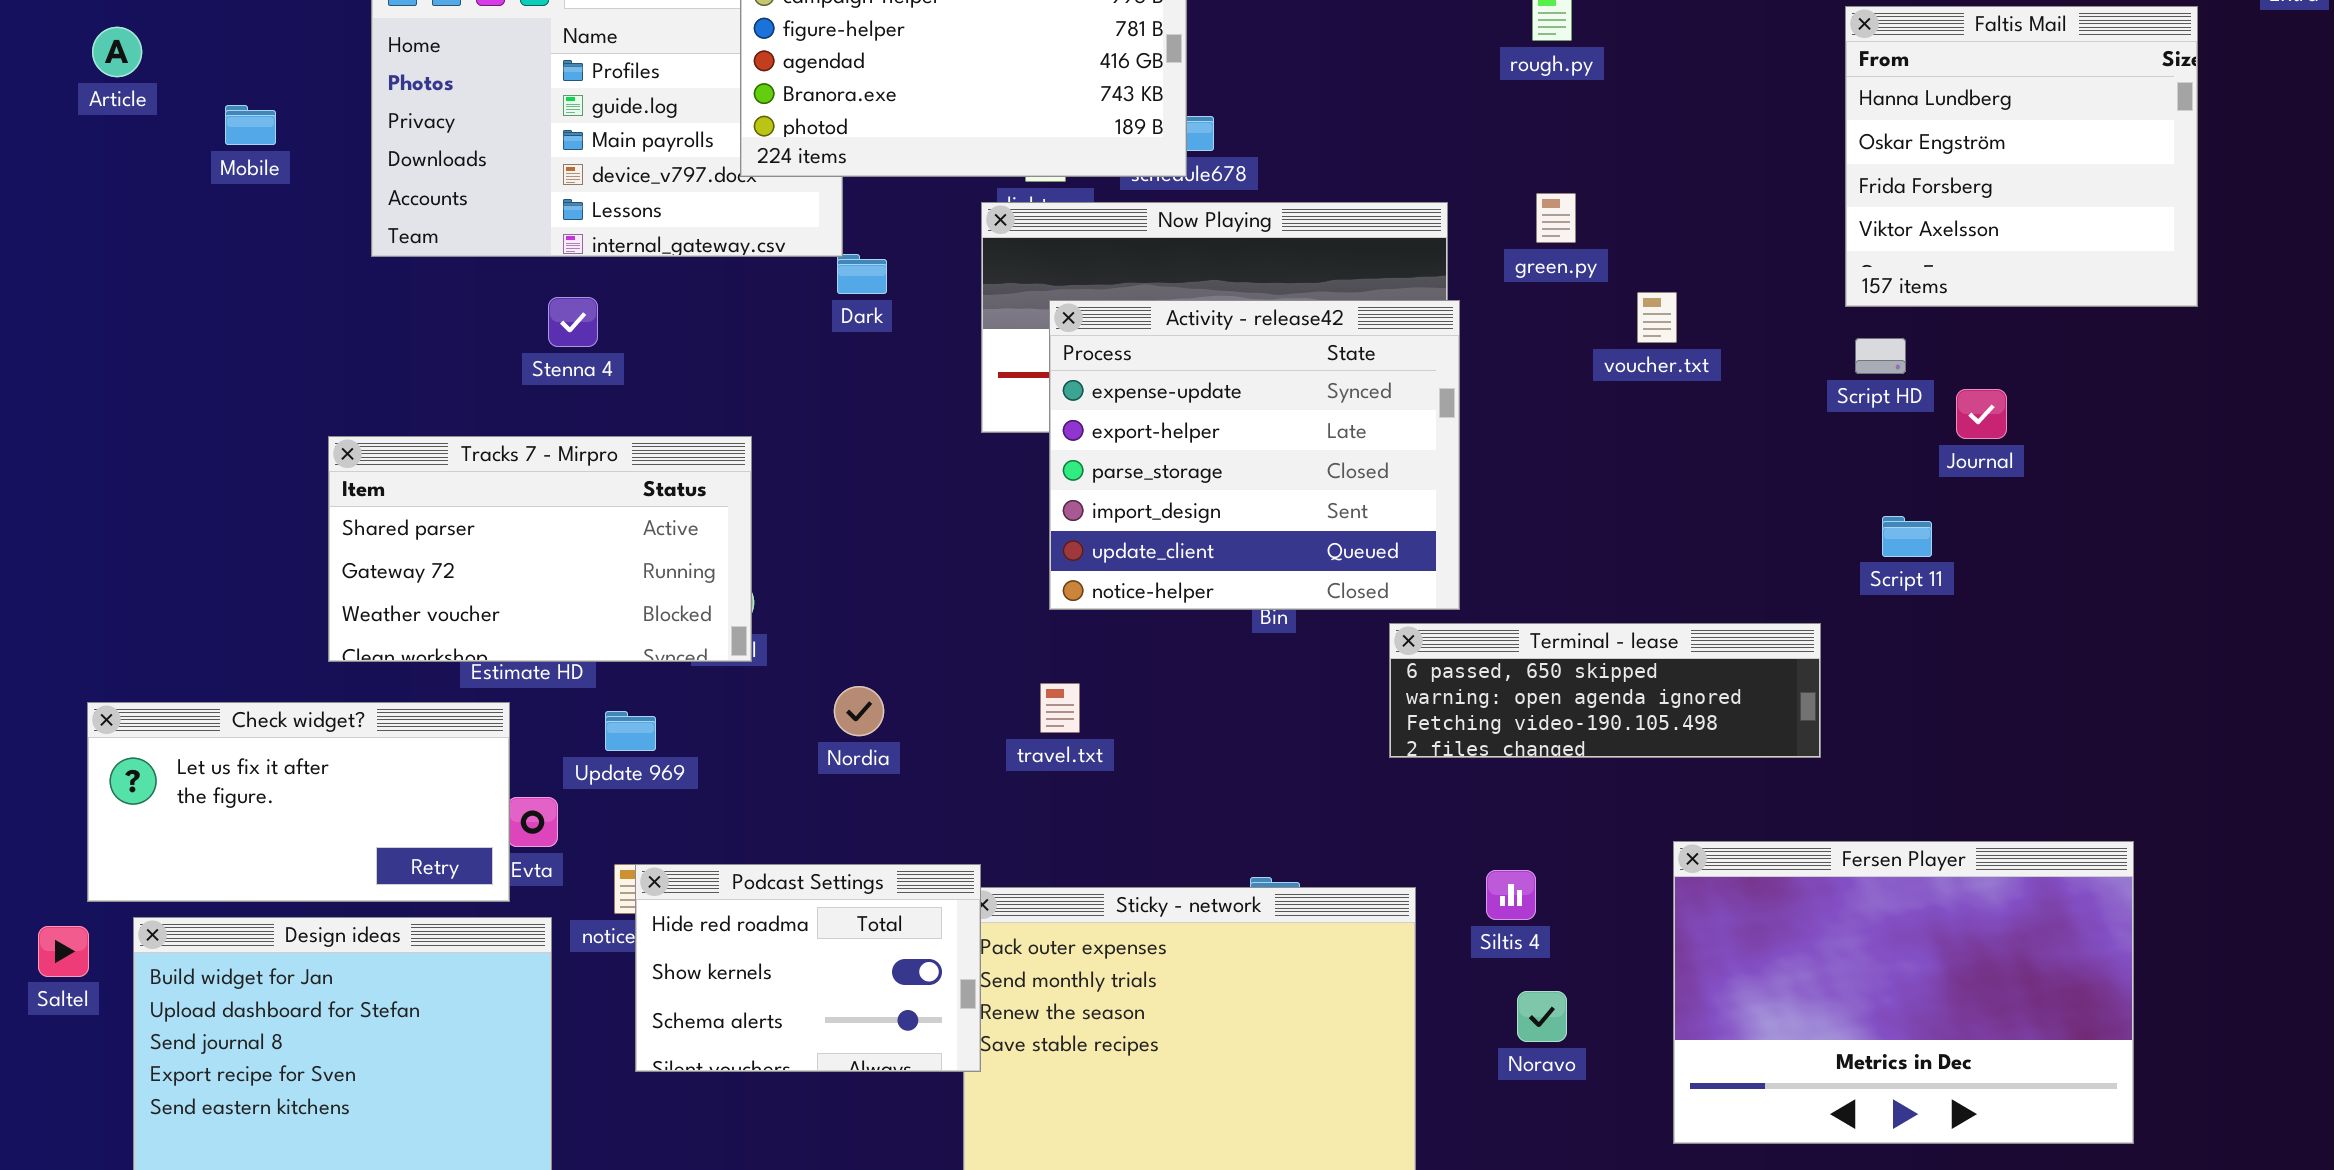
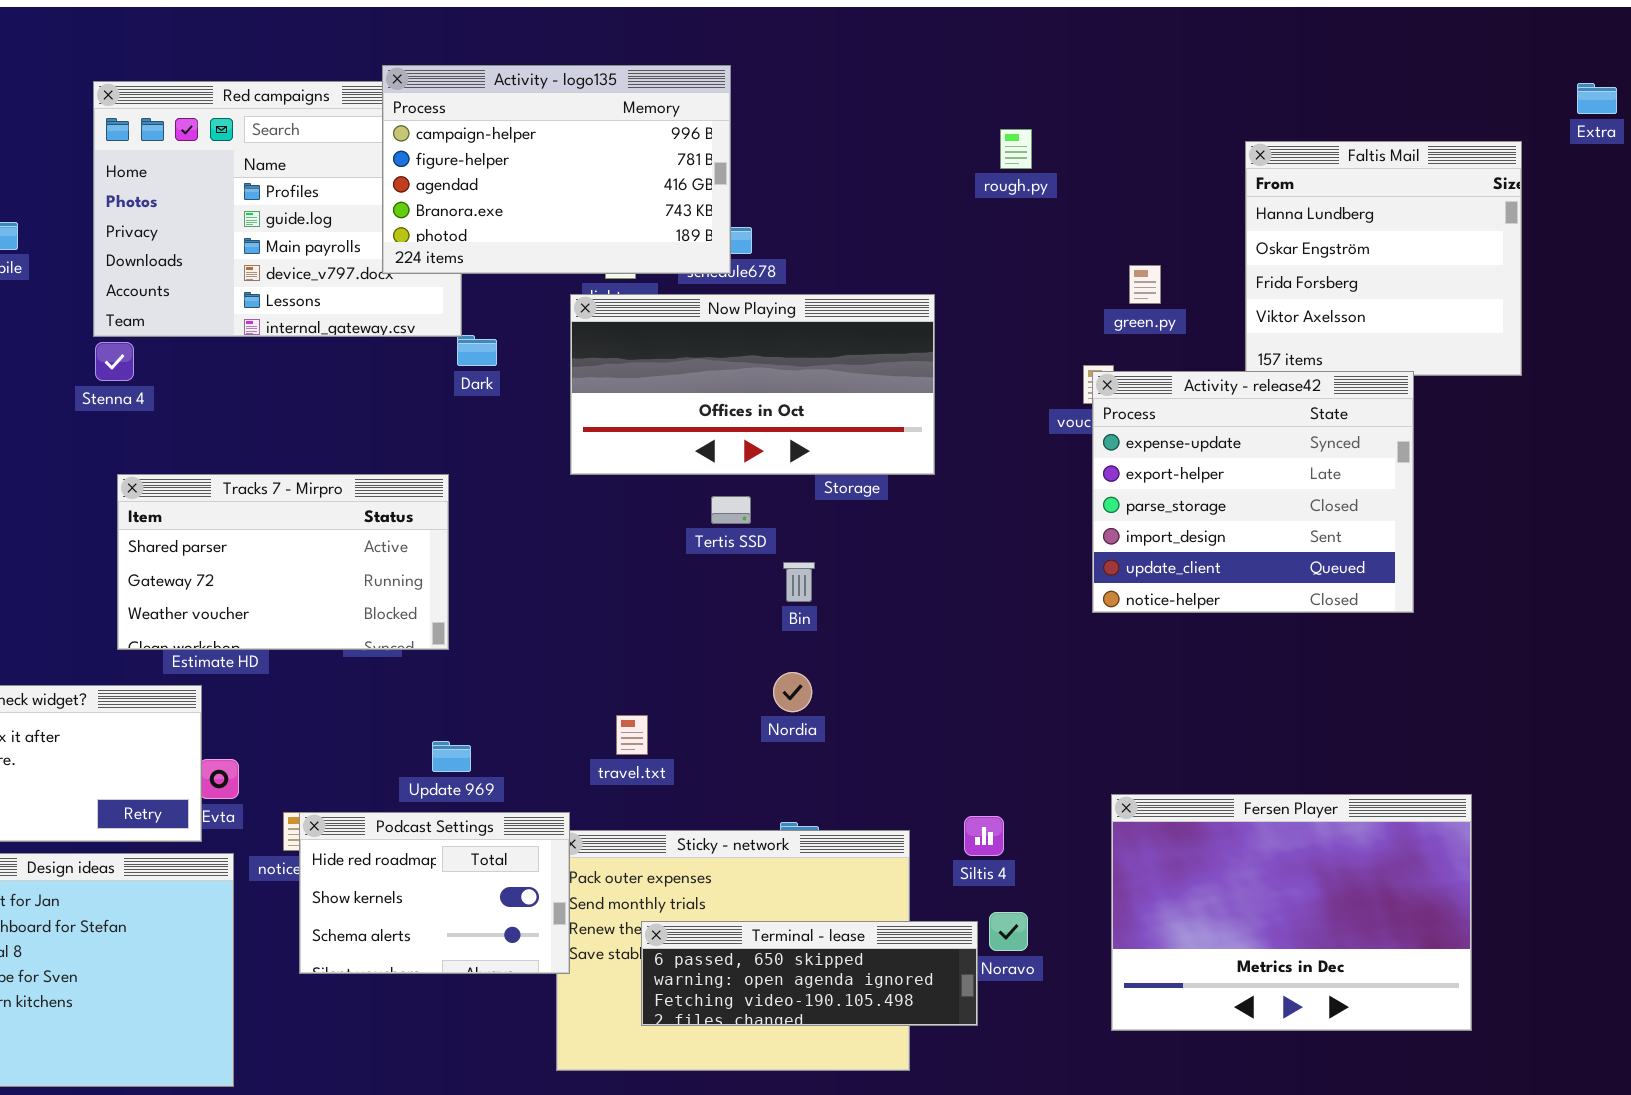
green.py: [1536,193,1576,243] -> [1129,265,1161,304], moved
Stenna 4: [548,297,598,347] -> [95,342,134,381], moved
Activity - release42: [1049,300,1460,610] -> [1092,371,1414,613], moved
Tracks 7 - Mirpro: [328,436,752,662] -> [117,474,449,650], moved
Terminal - lease: [1389,623,1821,758] -> [641,921,978,1026], moved
travel.txt: [1040,683,1080,733] -> [616,715,648,755], moved
Nordia: [834,686,884,736] -> [773,672,812,712], moved
Update 969: [605,711,656,751] -> [432,741,471,772], moved

